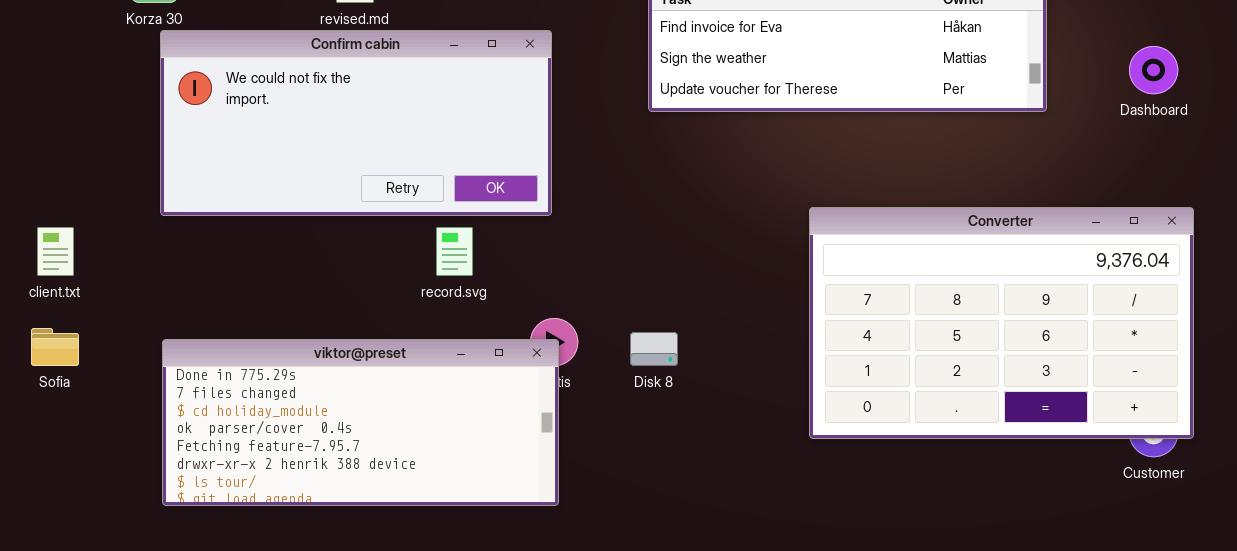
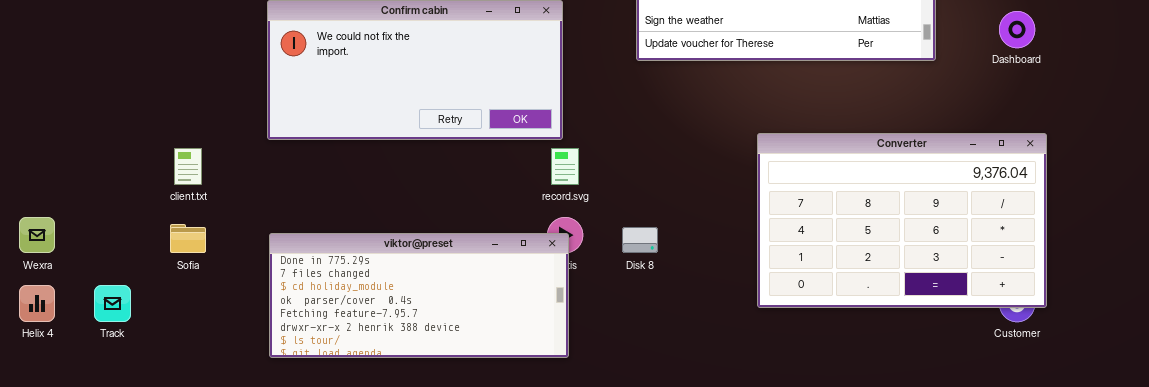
record.svg: [436,227,473,276] -> [551,148,579,185], moved

